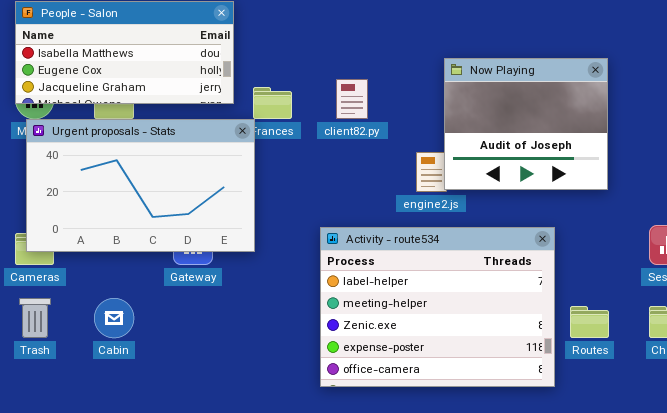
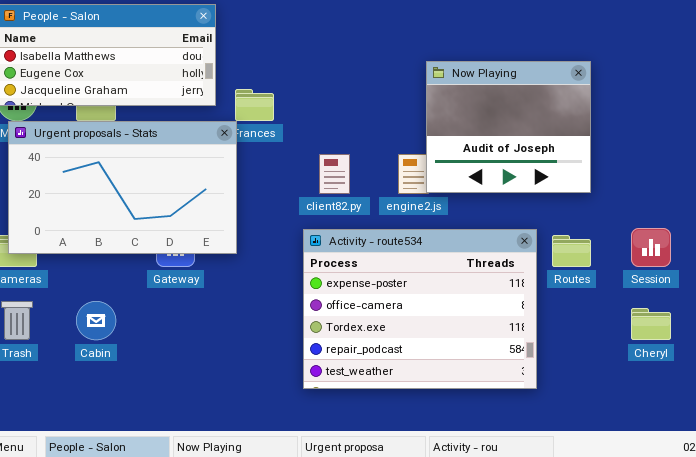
client82.py: [336,79,368,119] -> [319,154,350,194], moved
Activity - route534: [320,227,555,387] -> [303,229,537,389], scrolled down 3 rows
Routes: [570,306,609,338] -> [552,235,591,267], moved

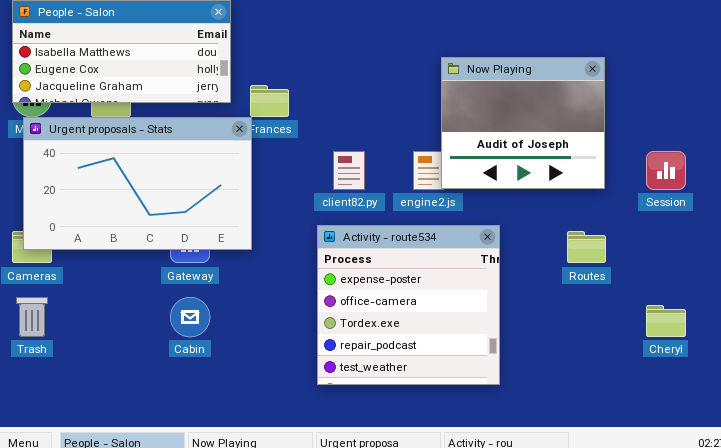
Session: [631,228,671,267] -> [646,151,686,190], moved
Activity - route534: [303,229,537,389] -> [317,225,500,385], resized
Cabin: [76,301,116,340] -> [170,297,210,337], moved

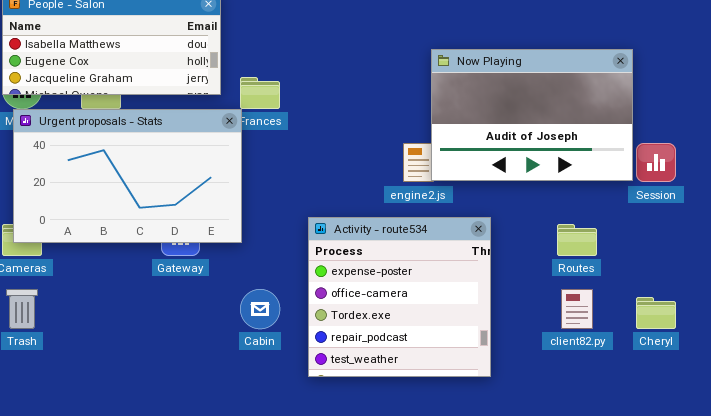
Now Playing: [441,57,605,189] -> [431,49,633,181], resized
client82.py: [333,151,365,190] -> [561,289,593,329], moved
Cabin: [170,297,210,337] -> [240,289,280,329], moved

